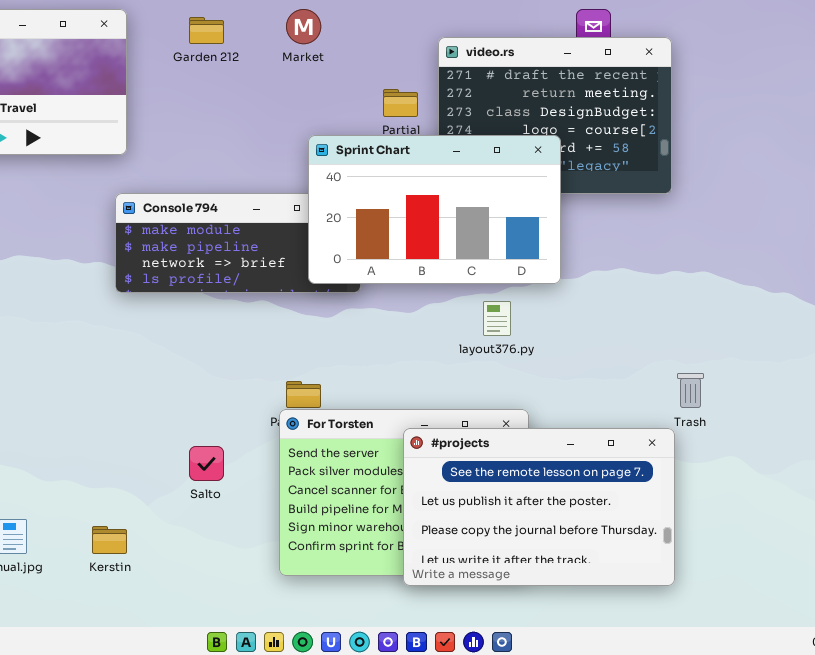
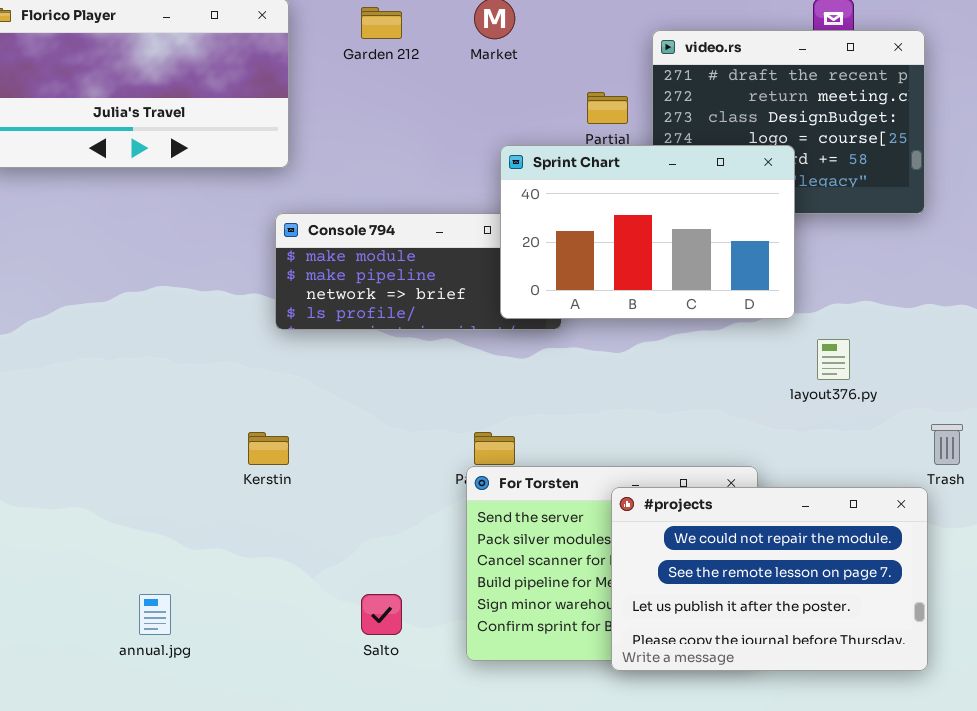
layout376.py: [483,301,511,336] -> [817,339,850,380], moved
#projects: [403,428,675,586] -> [611,487,928,671], scrolled up 1 row
Salto: [189,446,224,481] -> [361,594,402,635], moved
Kerstin: [92,526,127,554] -> [248,432,289,465], moved

